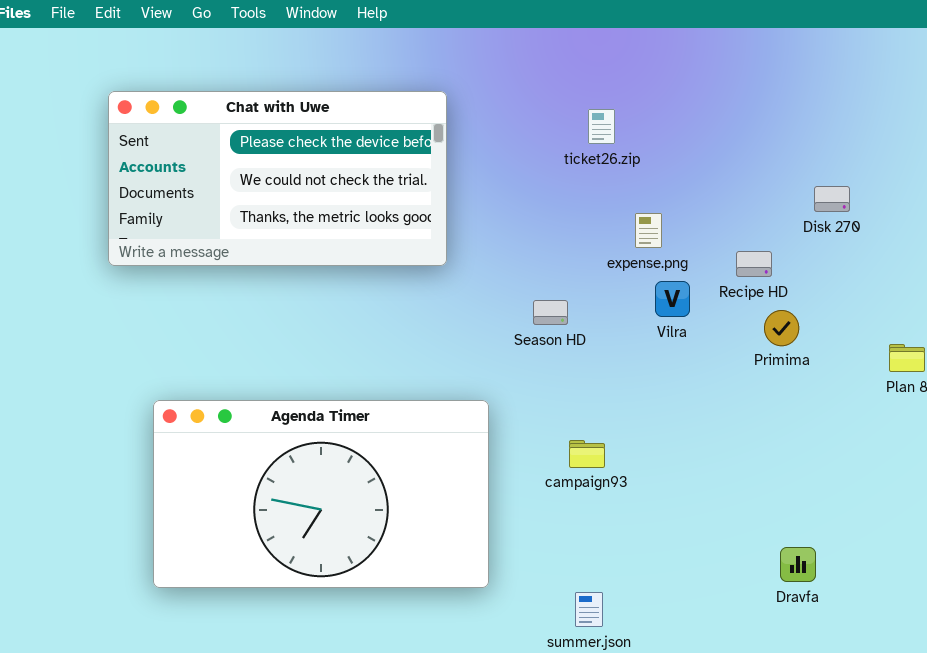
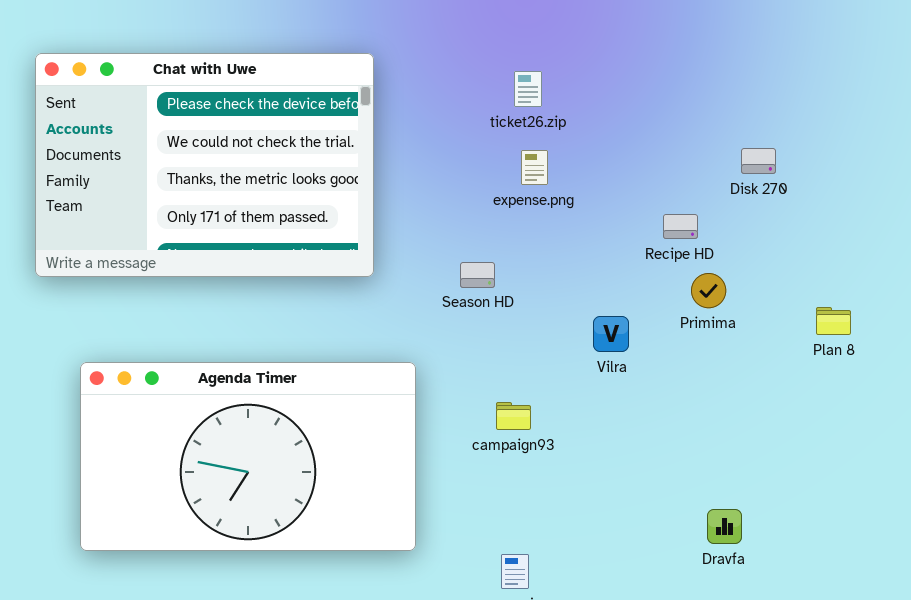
Chat with Uwe: [108,91,447,266] -> [35,53,374,277], resized
expense.png: [635,213,662,248] -> [521,150,548,185], moved
Vilra: [655,281,690,317] -> [593,316,629,352], moved

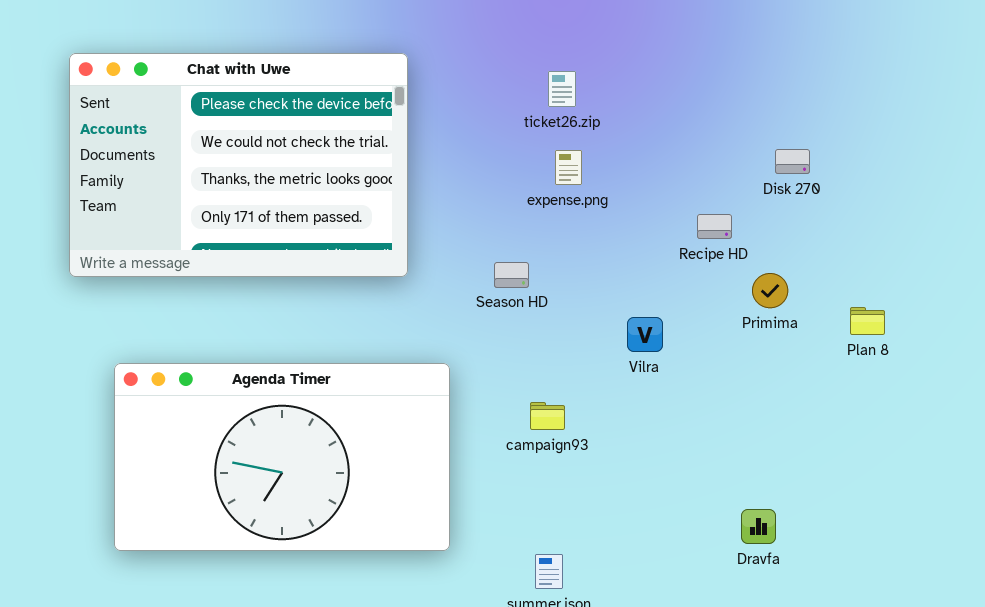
Primima: [691,273,726,308] -> [752,273,788,308], moved

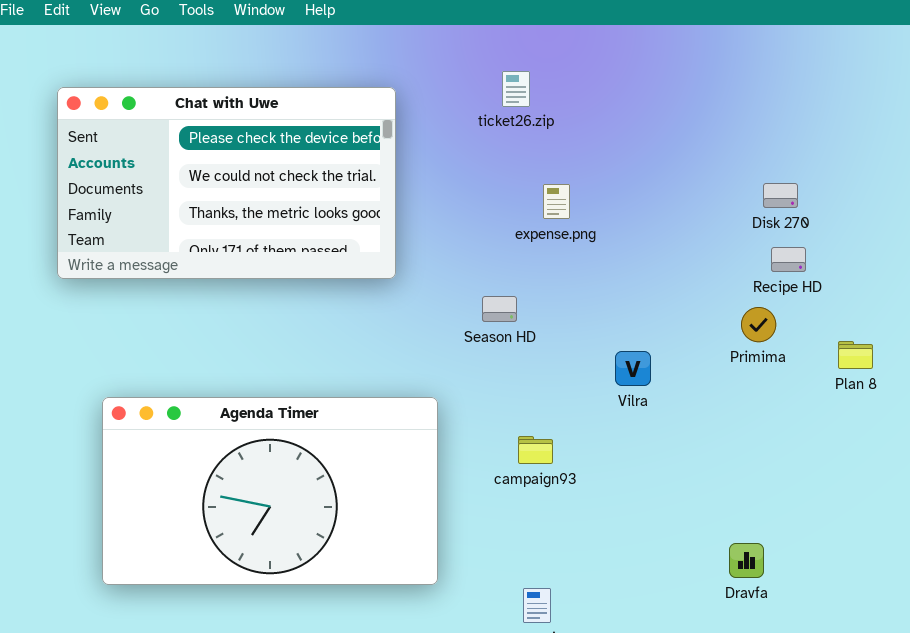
Chat with Uwe: [69,53,408,277] -> [57,87,396,279], resized
ticket26.zip: [548,71,576,107] -> [502,71,530,107], moved
Recipe HD: [697,214,732,239] -> [771,247,806,272], moved

